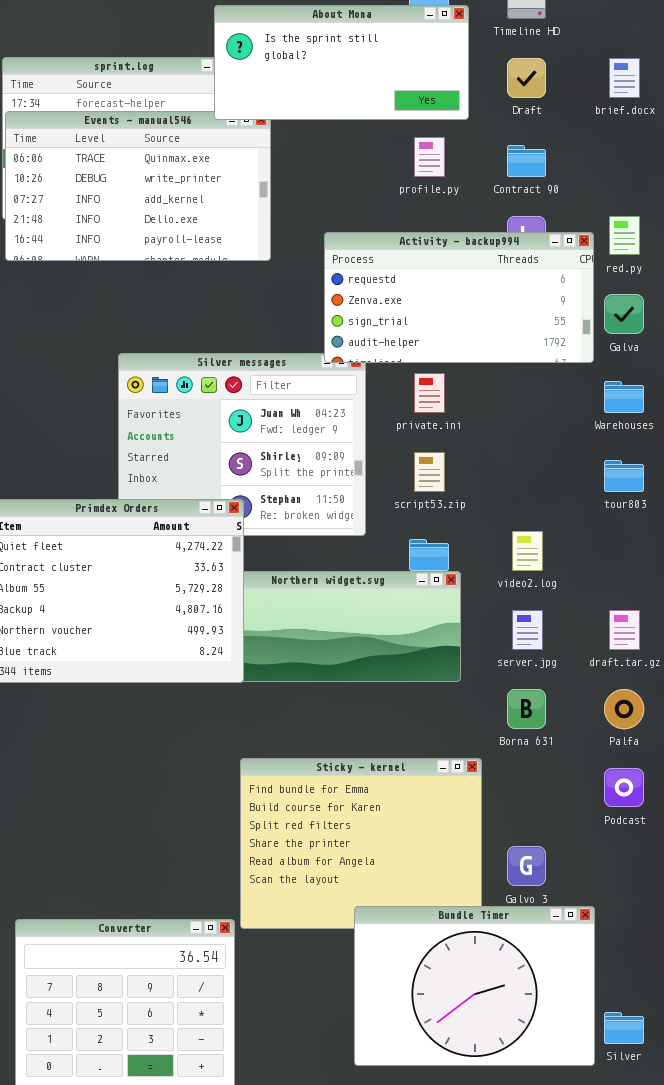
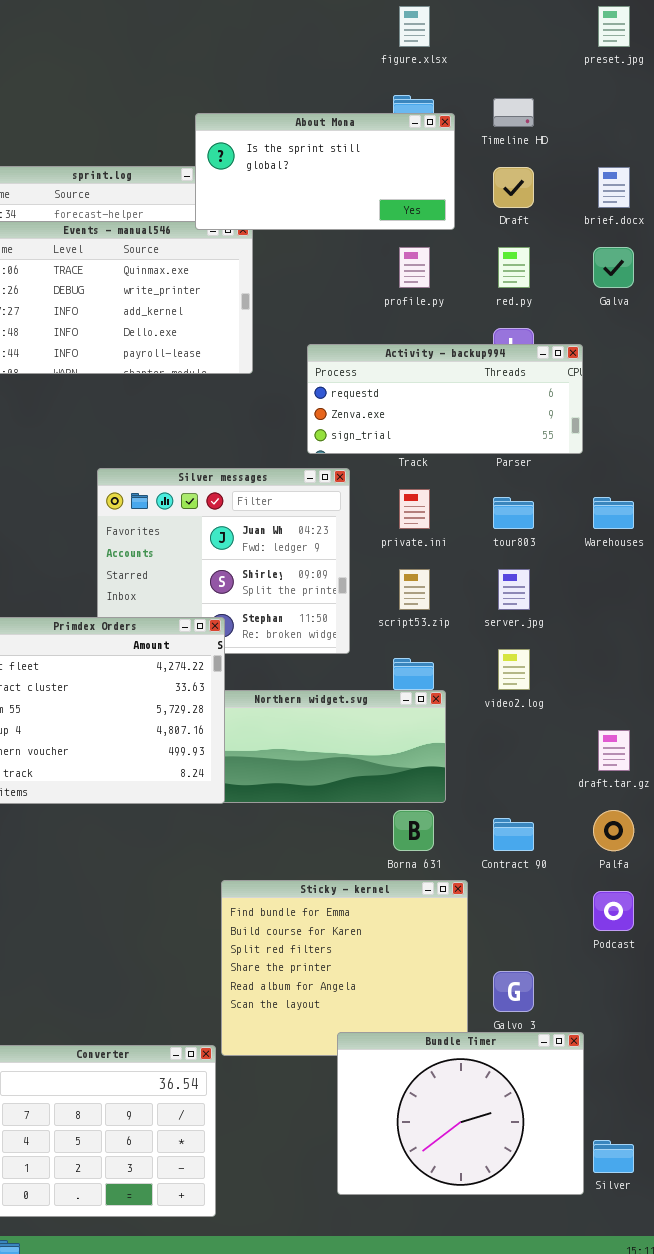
Contract 90: [507,145,546,177] -> [493,818,534,851], moved
red.py: [609,216,640,255] -> [498,247,530,288], moved
Activity - backup994: [324,232,594,363] -> [307,344,583,454], resized
Galva: [604,294,644,334] -> [593,247,634,288], moved
tour803: [604,460,644,492] -> [493,497,534,529], moved
server.jpg: [512,610,543,650] -> [498,569,530,610], moved
Borna 631: [507,689,546,729] -> [393,810,434,851], moved

